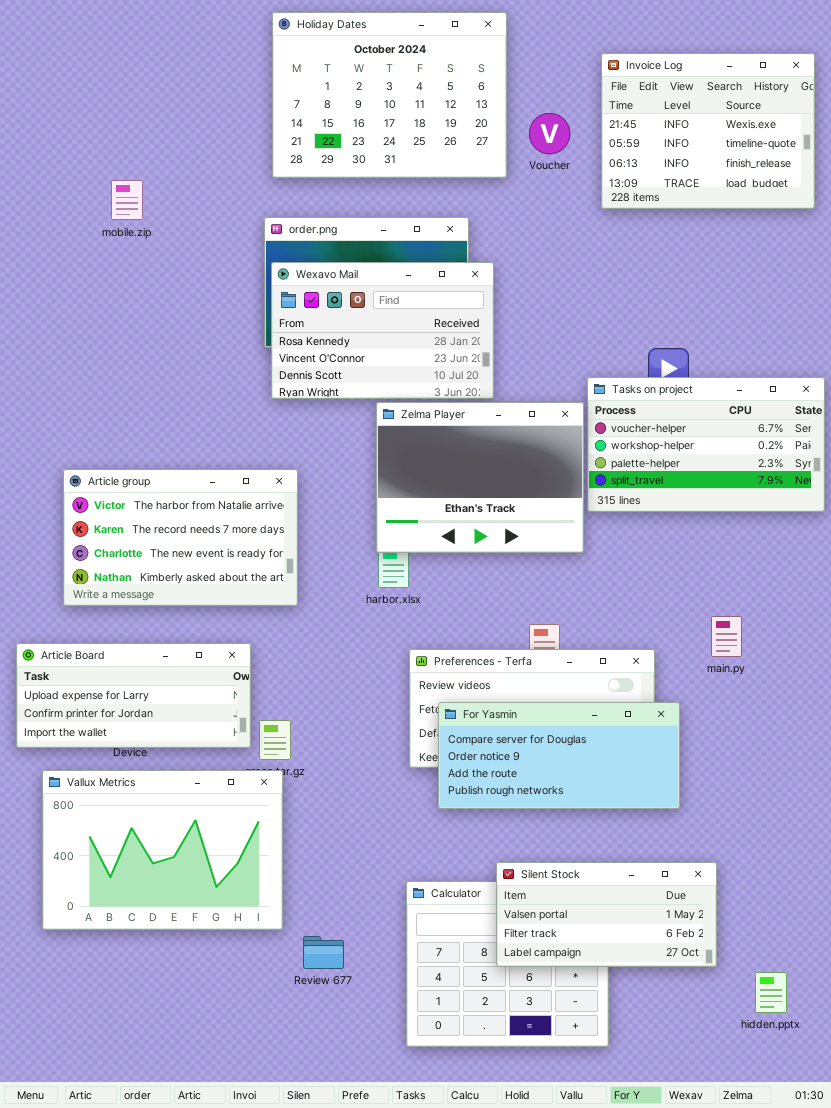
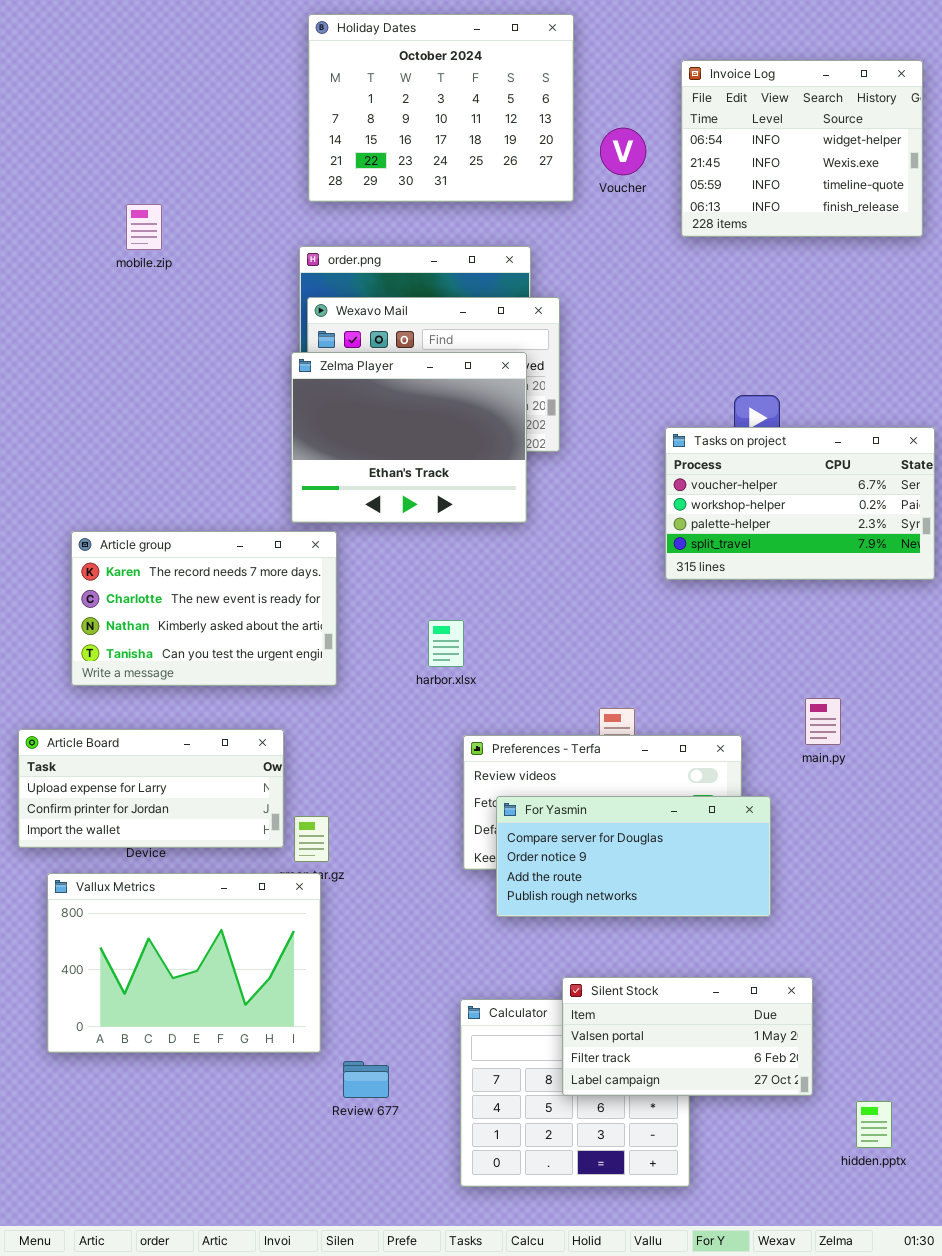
Invoice Log: [601,53,815,209] -> [681,60,923,237], scrolled up 1 row
Zelma Player: [376,402,584,553] -> [291,352,527,523], moved
Article group: [63,469,298,606] -> [71,531,337,686], scrolled down 1 row

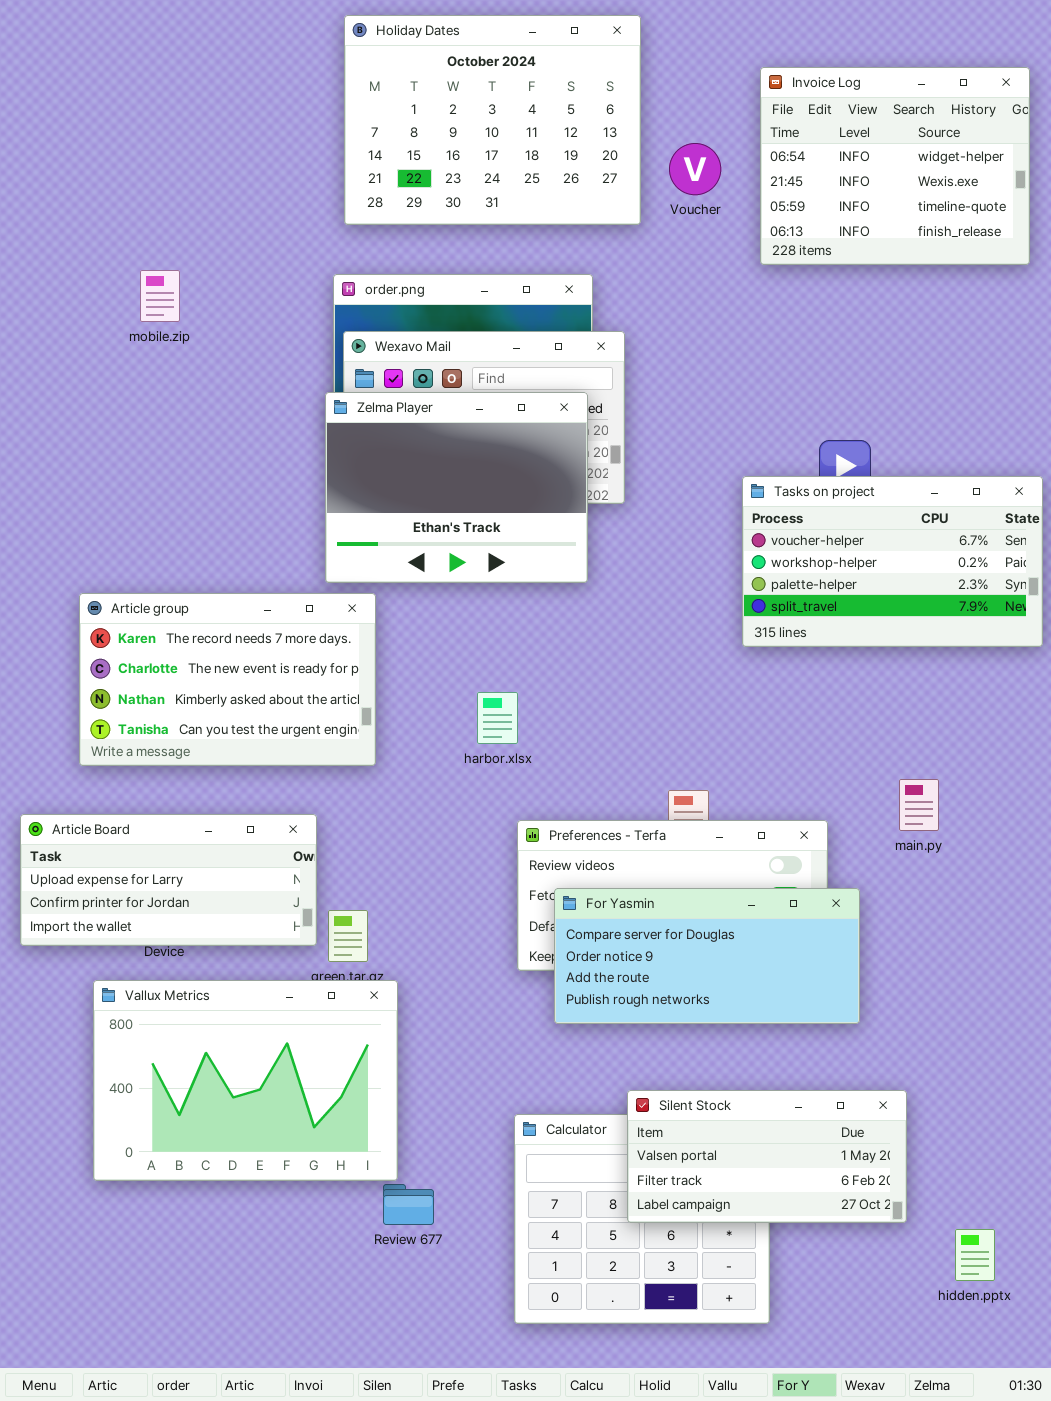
mobile.zip: [126,204,162,250] -> [140,270,180,322], moved
Vallux Metrics: [47,873,321,1053] -> [93,980,398,1181], moved

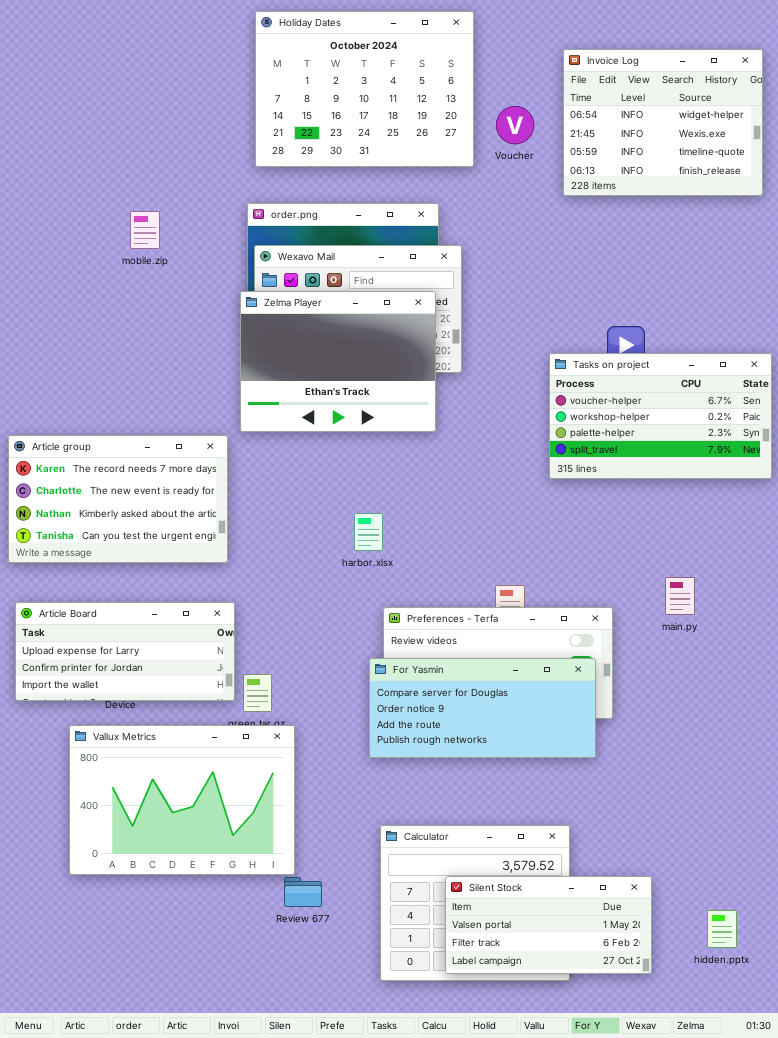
mobile.zip: [140,270,180,322] -> [130,211,160,249], moved
Article group: [79,593,376,766] -> [8,435,228,563], moved
For Yasmin: [554,888,860,1024] -> [369,658,596,758], moved
Silent Stock: [627,1090,907,1223] -> [445,876,652,974], moved

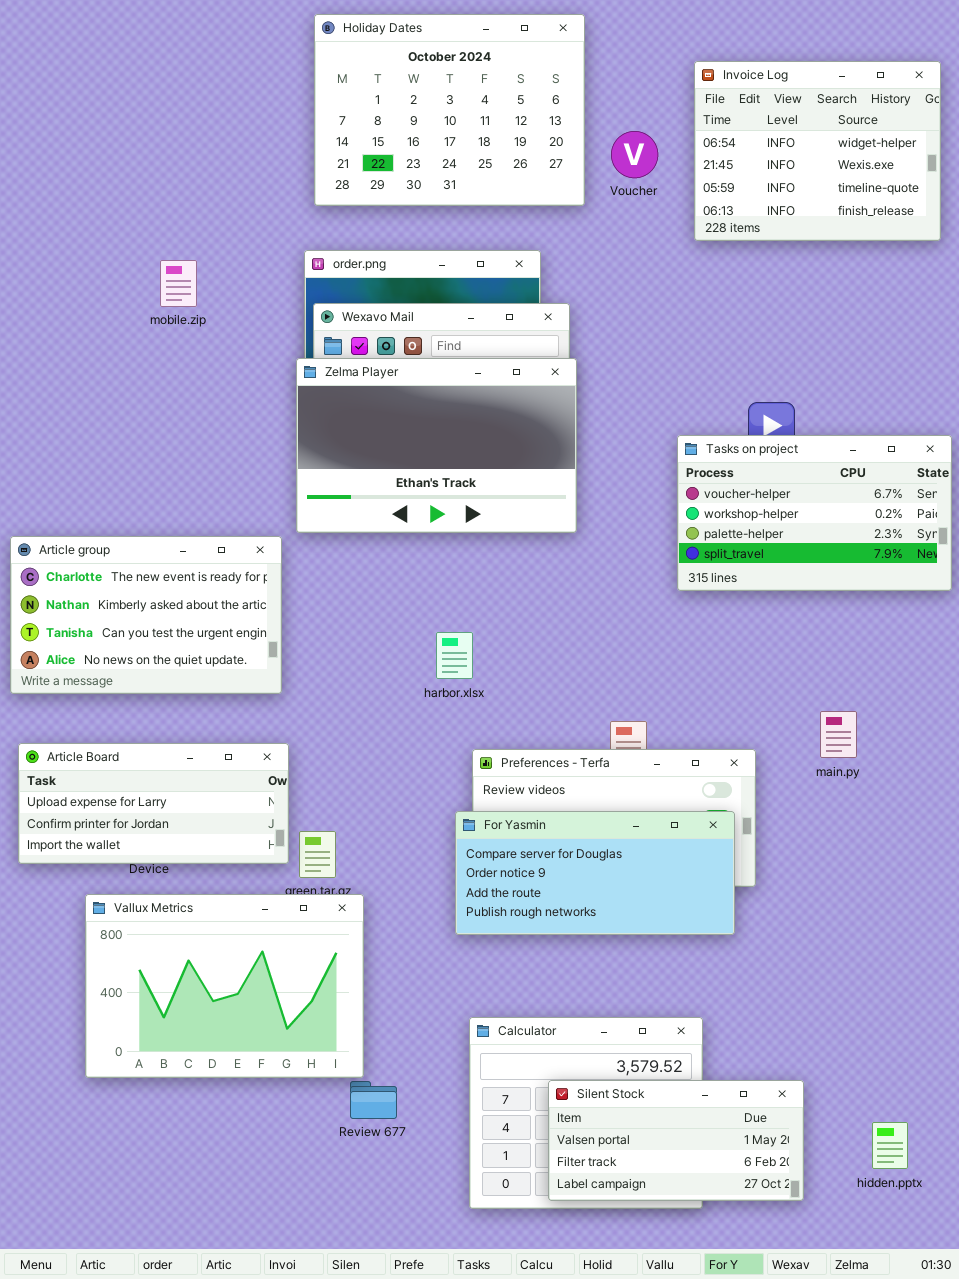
Zelma Player: [240,291,436,432] -> [296,358,577,533], resized
Article group: [8,435,228,563] -> [10,536,282,694], scrolled down 1 row

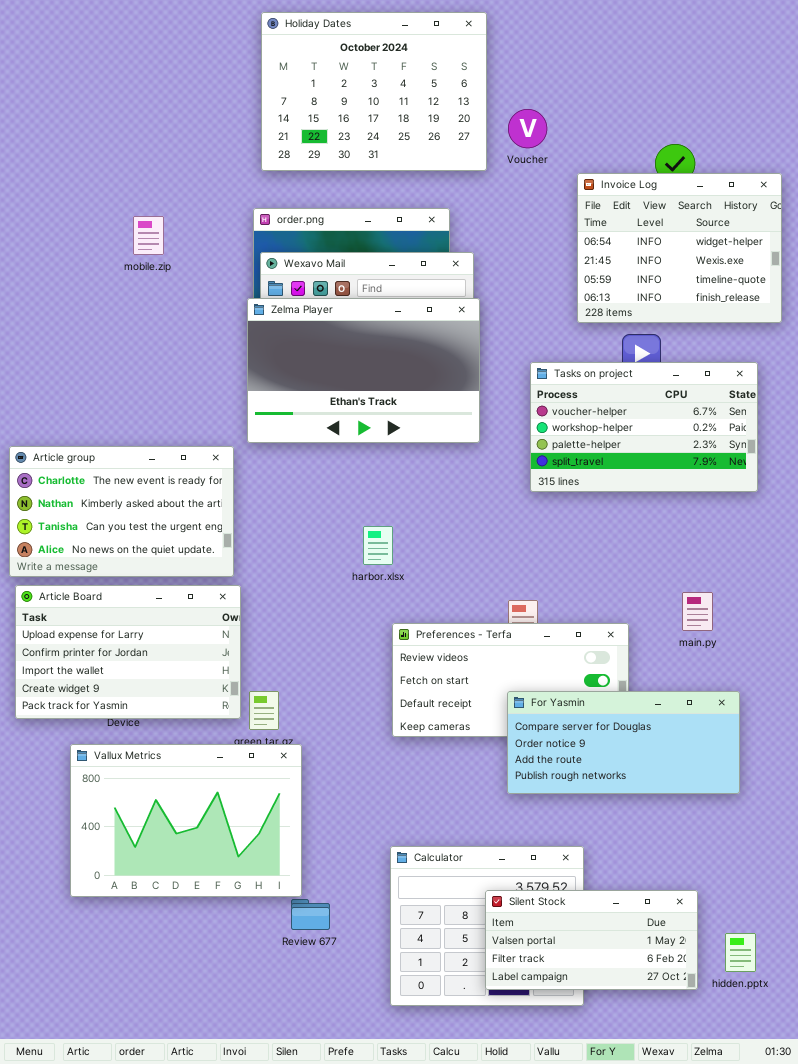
Invoice Log: [694,61,941,241] -> [577,173,782,323], moved
Tasks on project: [677,435,952,591] -> [530,362,758,492], moved
Article Board: [18,743,289,864] -> [15,585,241,719], resized
For Yasmin: [455,811,735,935] -> [507,691,740,794], moved
Silent Stock: [548,1080,804,1201] -> [485,890,698,990], moved

